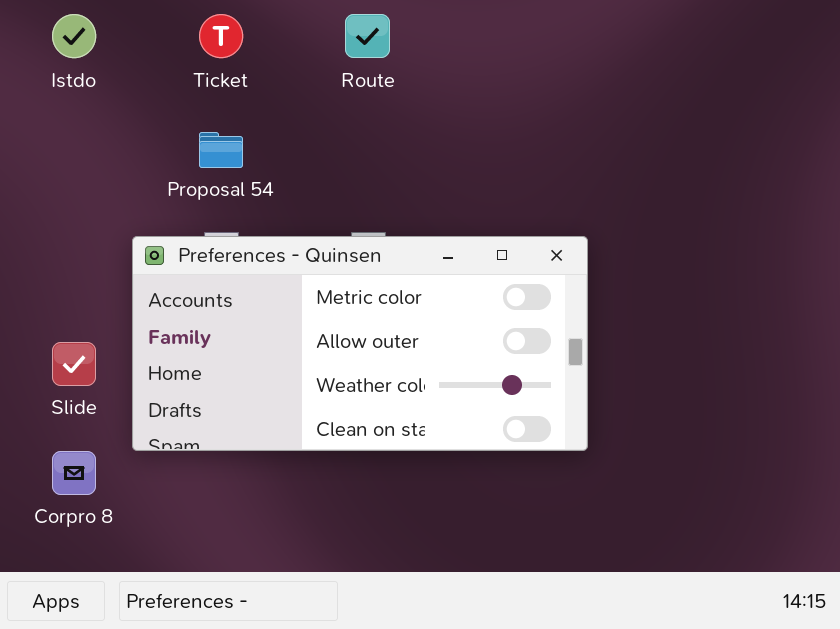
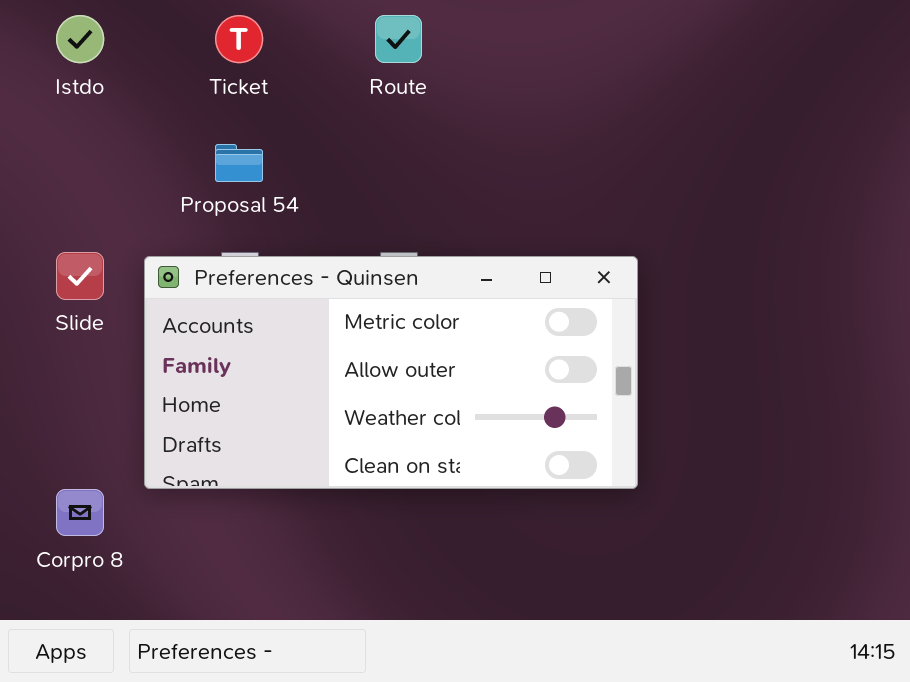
Slide: [52,342,96,386] -> [56,252,104,300], moved

